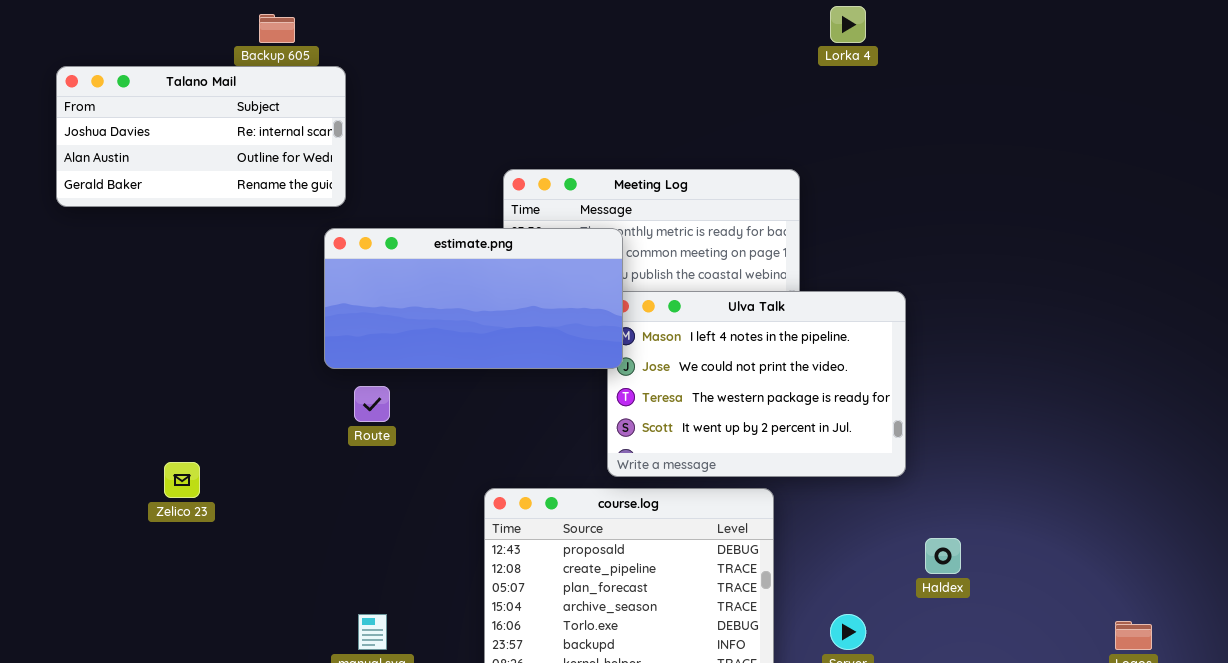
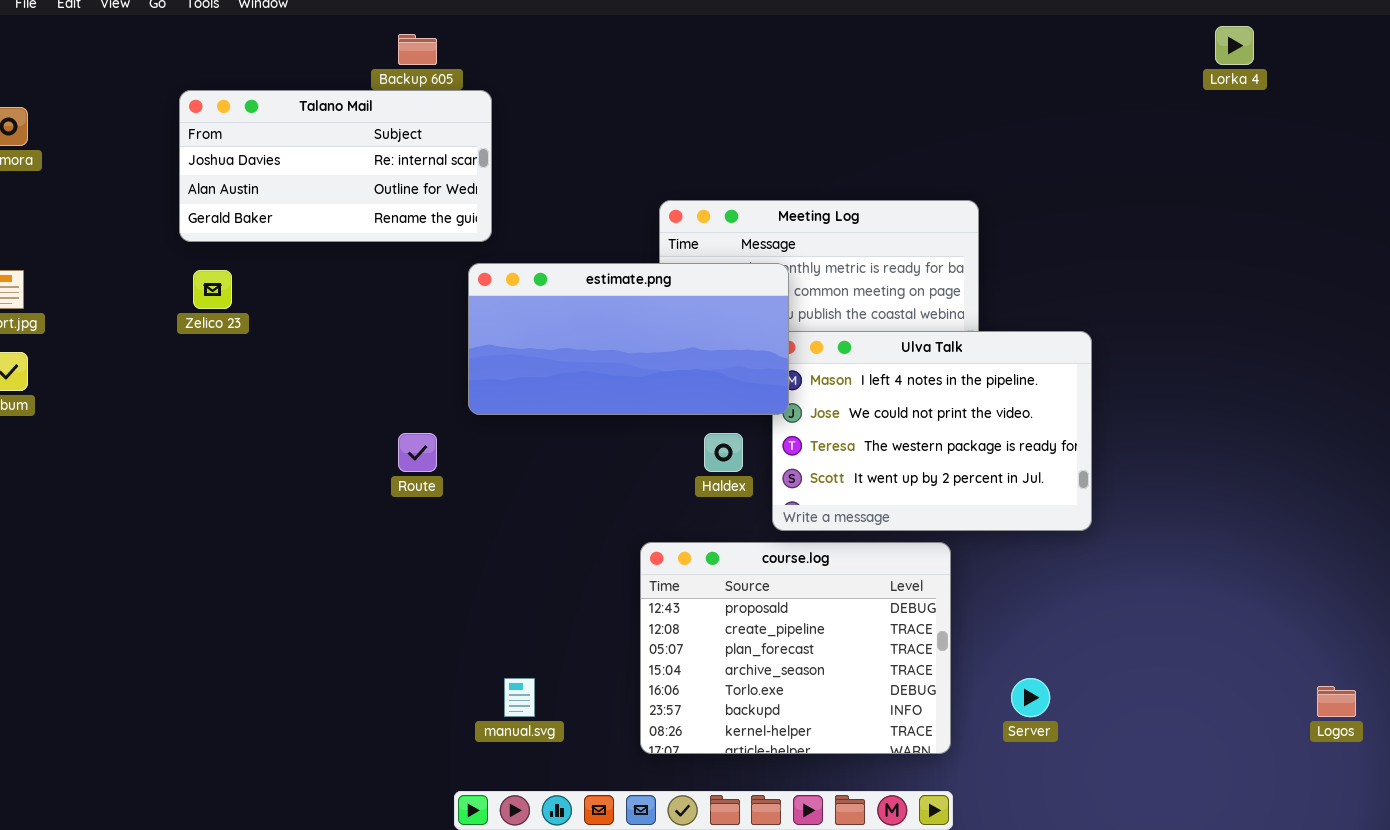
Lorka 4: [830,6,866,43] -> [1215,26,1254,65], moved
Route: [354,386,390,422] -> [398,433,437,472], moved
Zelico 23: [164,462,200,498] -> [193,270,232,309], moved
Haldex: [925,538,961,574] -> [704,433,743,472], moved

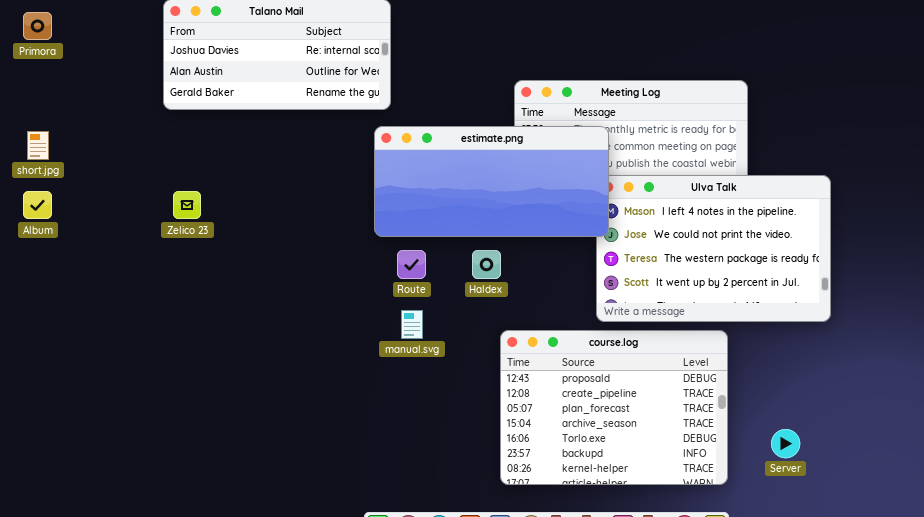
Zelico 23: [193,270,232,309] -> [173,191,201,219], moved
Route: [398,433,437,472] -> [397,250,426,279], moved
Haldex: [704,433,743,472] -> [472,250,501,279], moved
manual.svg: [504,678,535,717] -> [401,310,423,339], moved

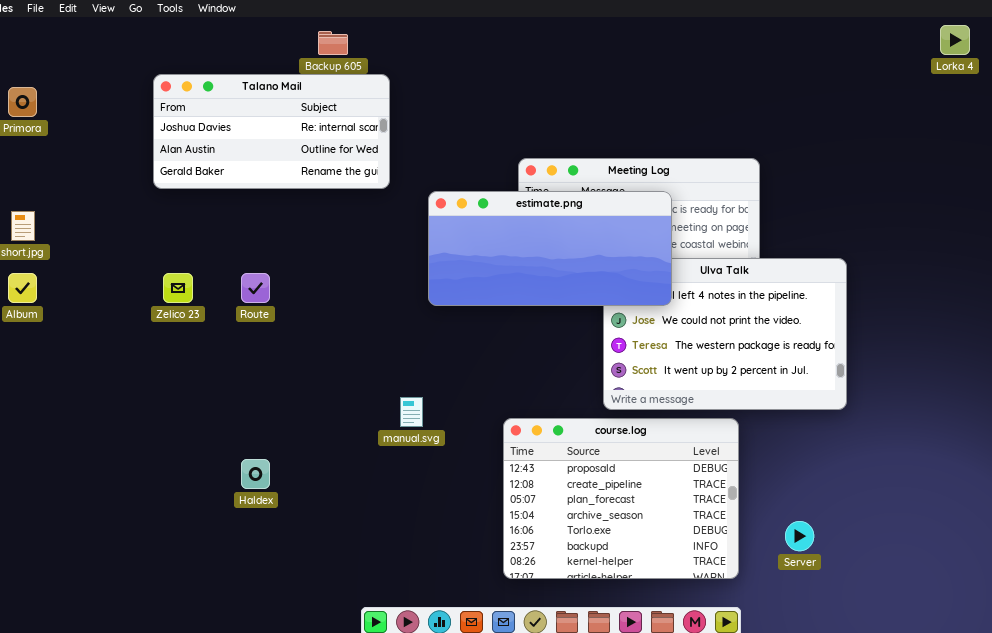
estimate.png: [374,126,609,237] -> [428,191,672,306], moved
Route: [397,250,426,279] -> [241,273,270,303], moved
Haldex: [472,250,501,279] -> [241,459,270,489], moved

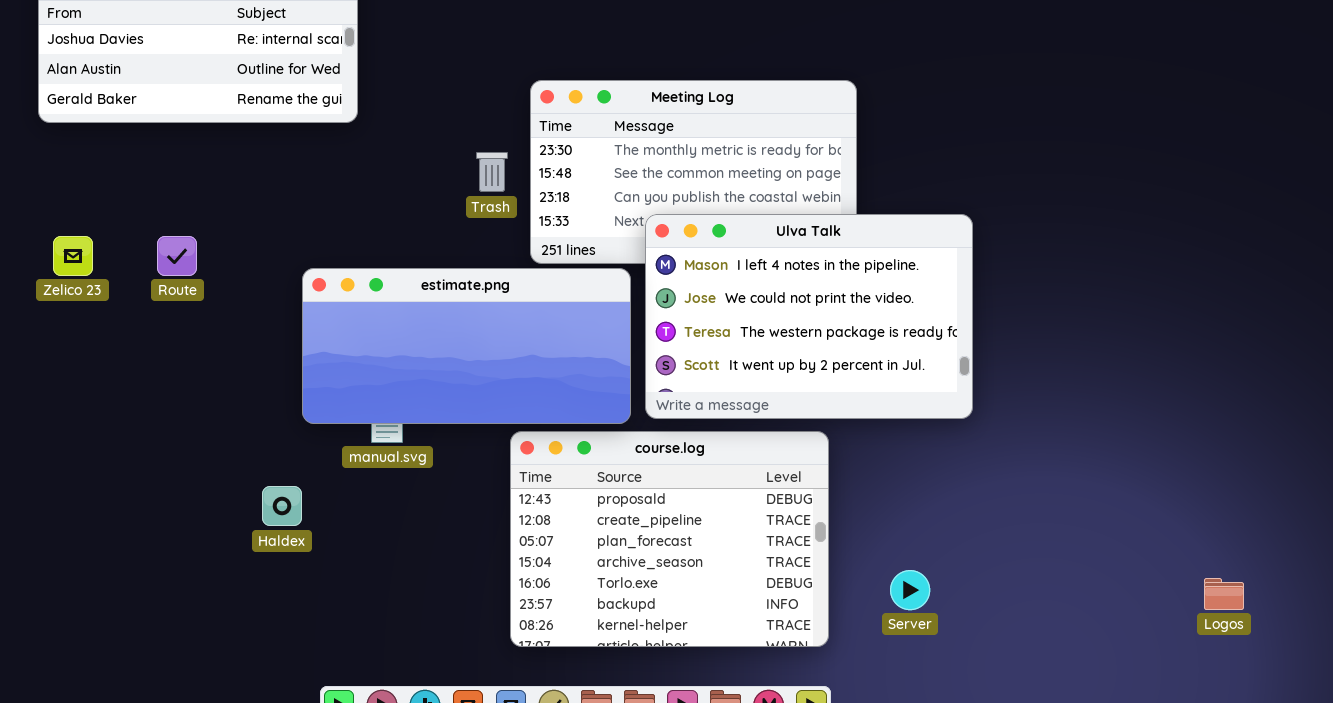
estimate.png: [428,191,672,306] -> [302,268,631,424], moved
Haldex: [241,459,270,489] -> [262,486,302,526], moved

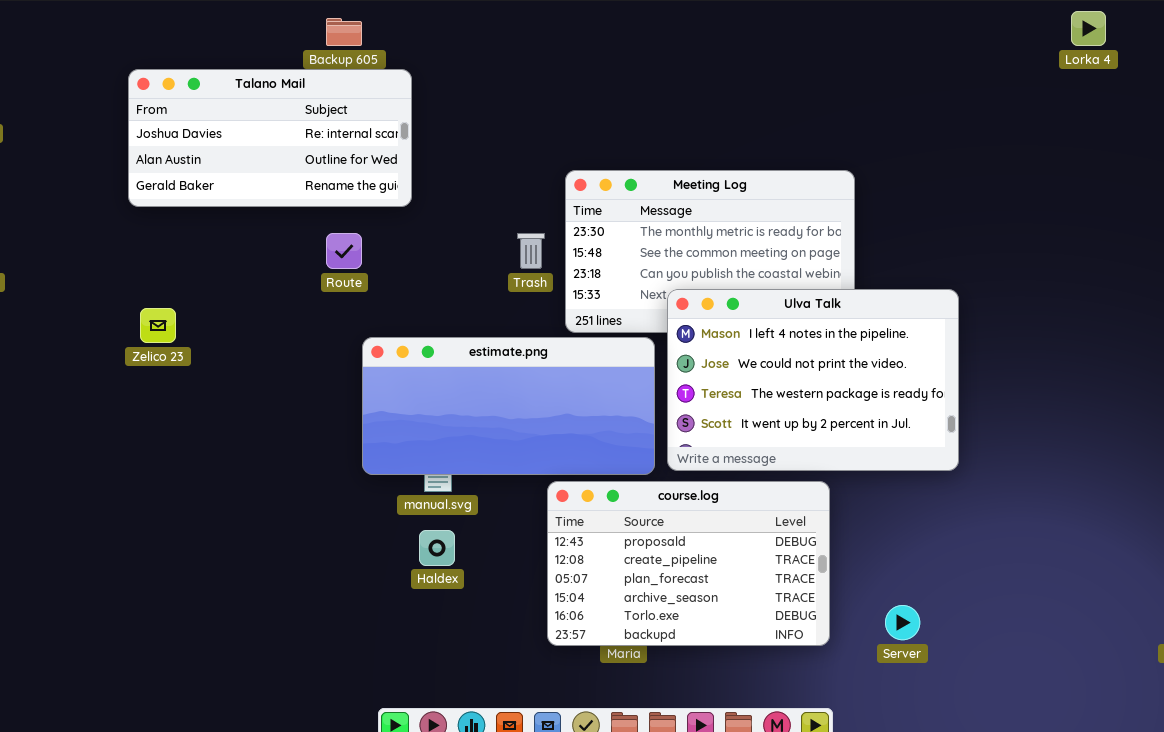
Route: [157,236,197,276] -> [326,233,362,269], moved
course.log: [510,431,829,647] -> [547,481,830,646], resized
Haldex: [262,486,302,526] -> [419,530,455,566], moved

